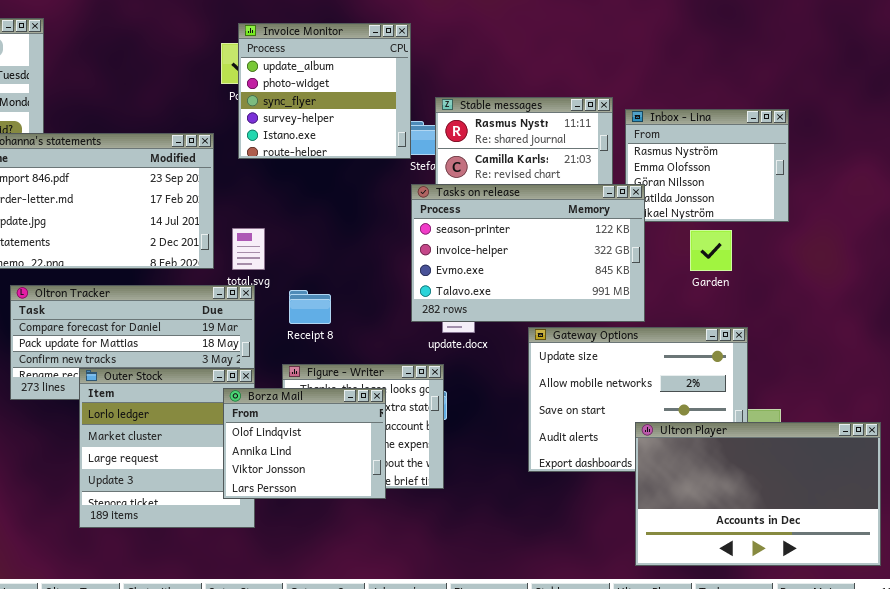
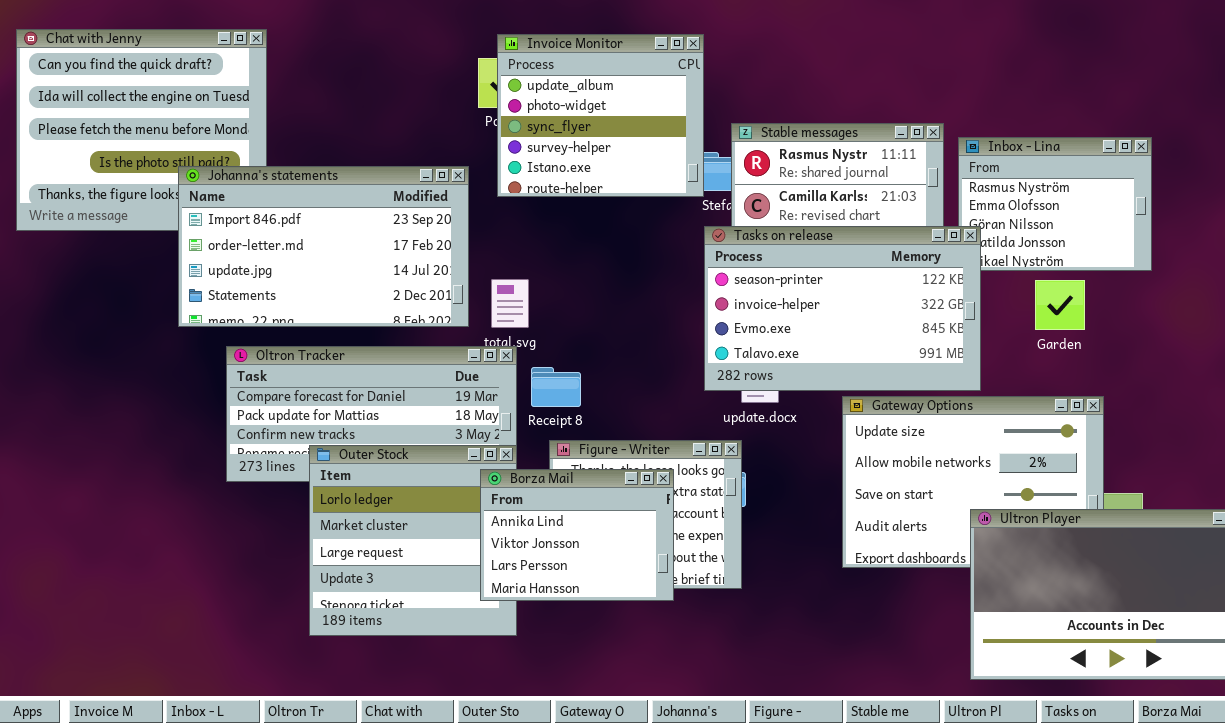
Receipt 8: [289,290,331,324] -> [531,367,581,407], moved
Borza Mail: [223,388,386,499] -> [480,469,674,601], scrolled down 1 row

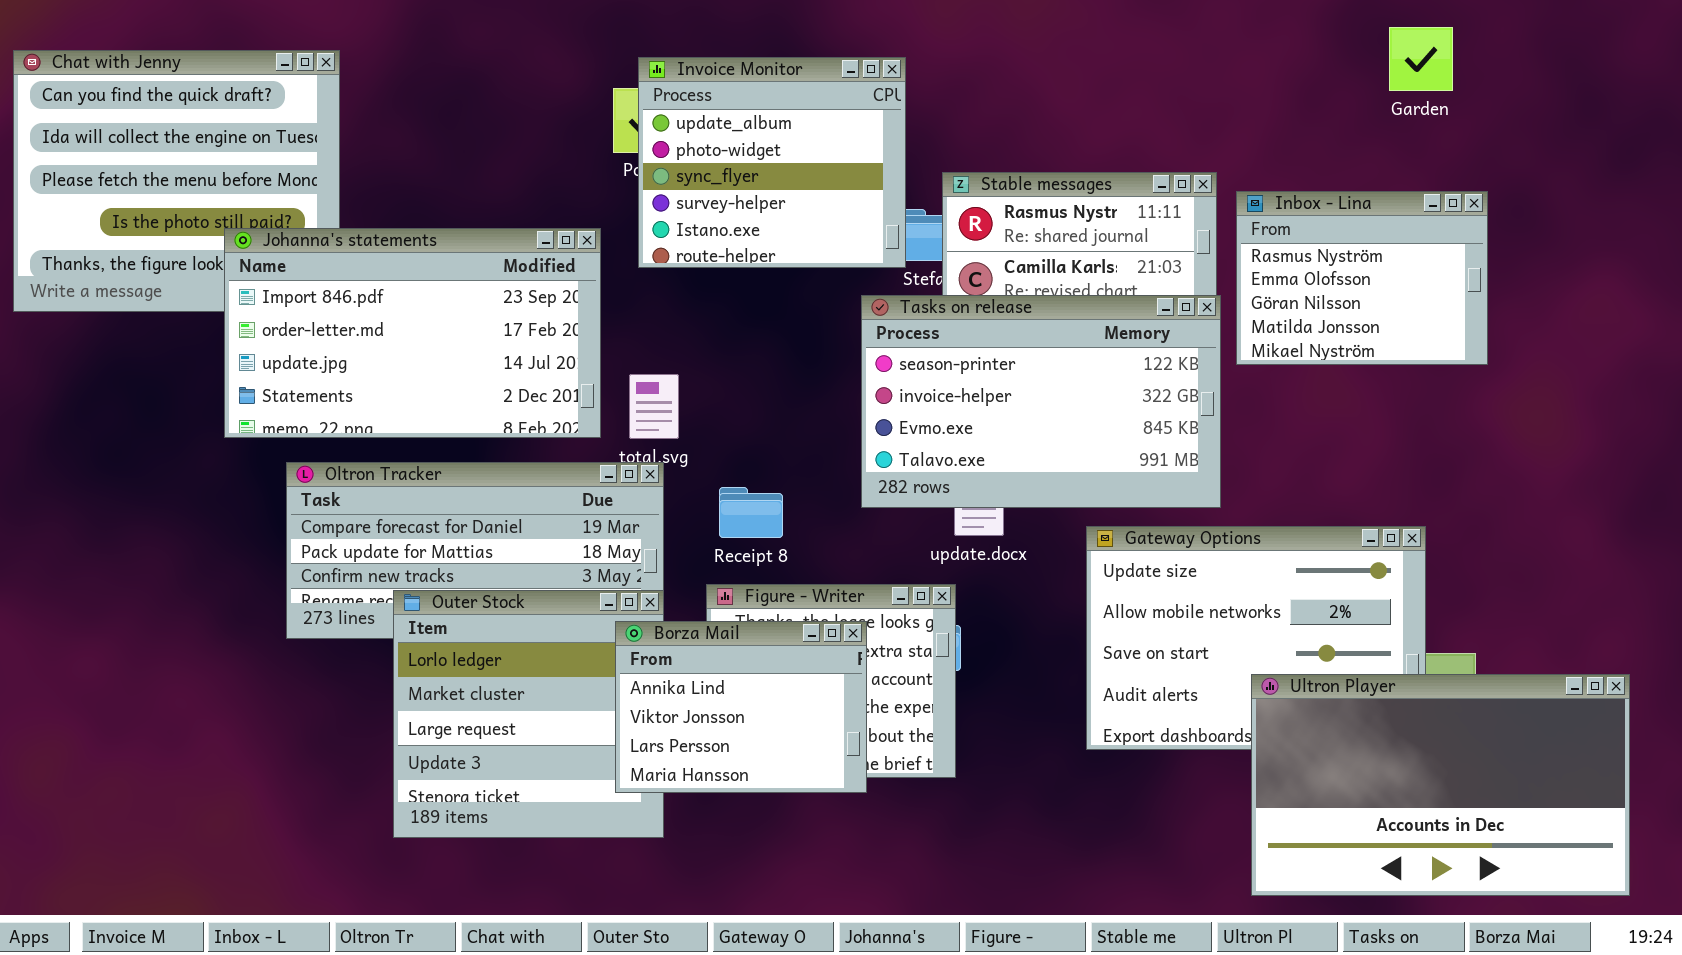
Tasks on release: [704,226,981,391] -> [861,295,1221,508], moved
Garden: [1035,280,1085,330] -> [1389,27,1453,91], moved
Receipt 8: [531,367,581,407] -> [719,487,783,538], moved

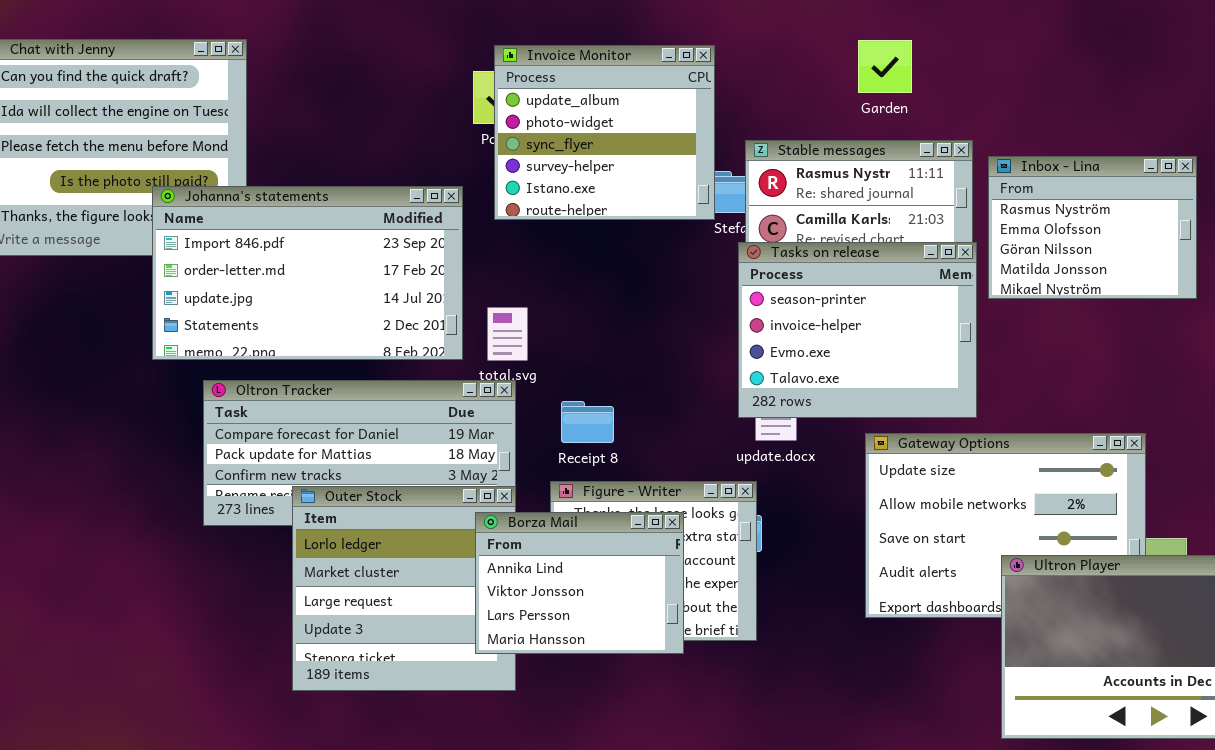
Garden: [1389,27,1453,91] -> [858,40,912,93], moved
Tasks on release: [861,295,1221,508] -> [738,242,977,418], resized

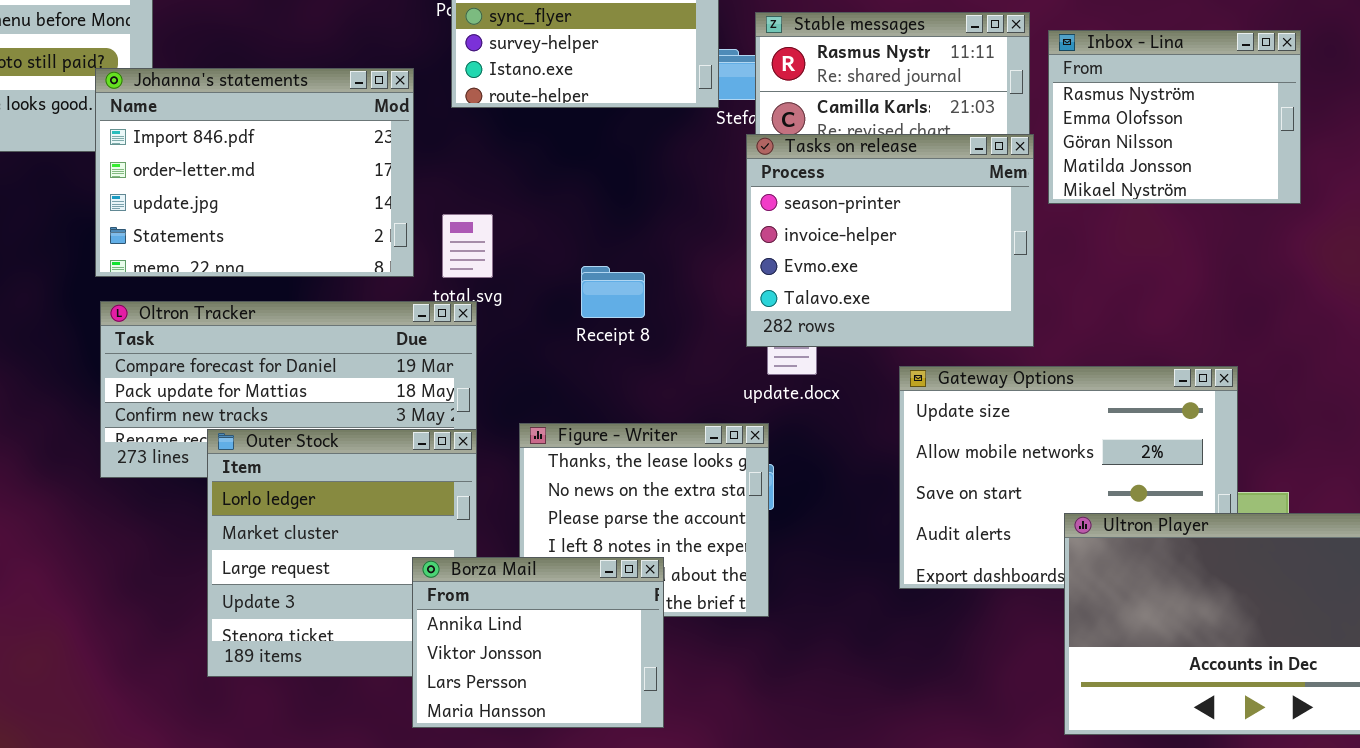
Johanna's statements: [152,186,463,360] -> [95,68,414,277], resized
Receipt 8: [561,401,614,443] -> [581,266,645,318], moved
Borza Mail: [475,512,684,654] -> [412,557,664,728], moved

